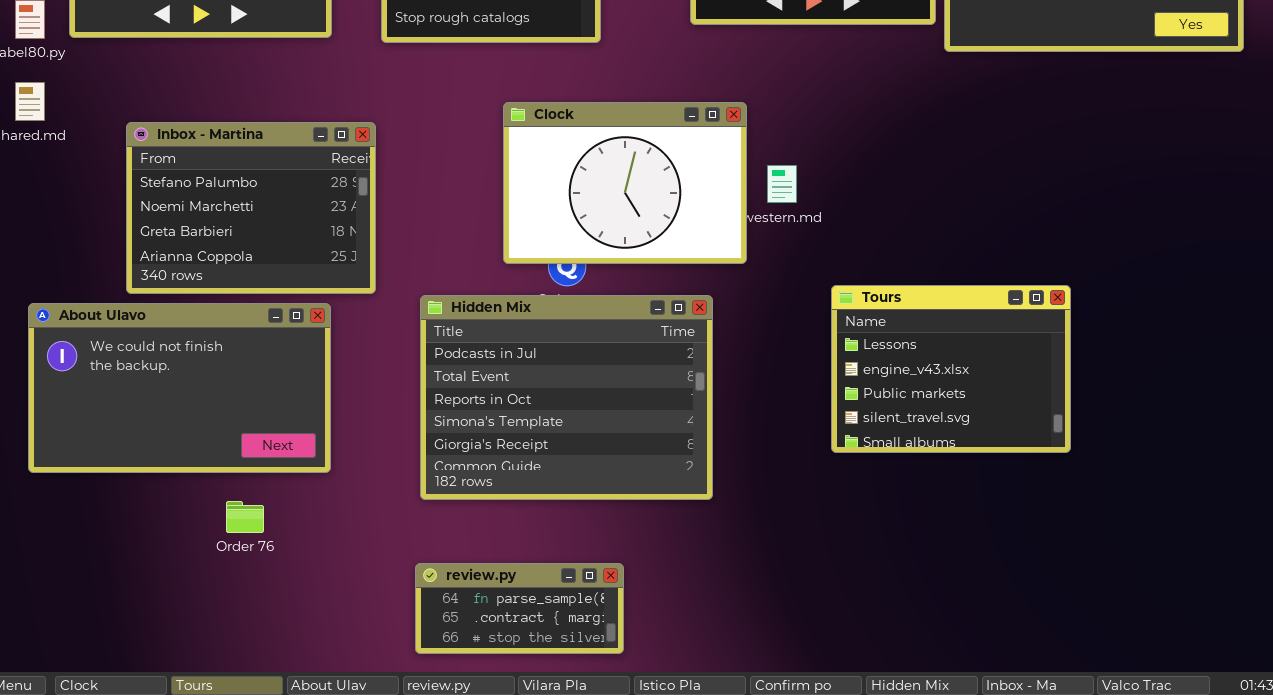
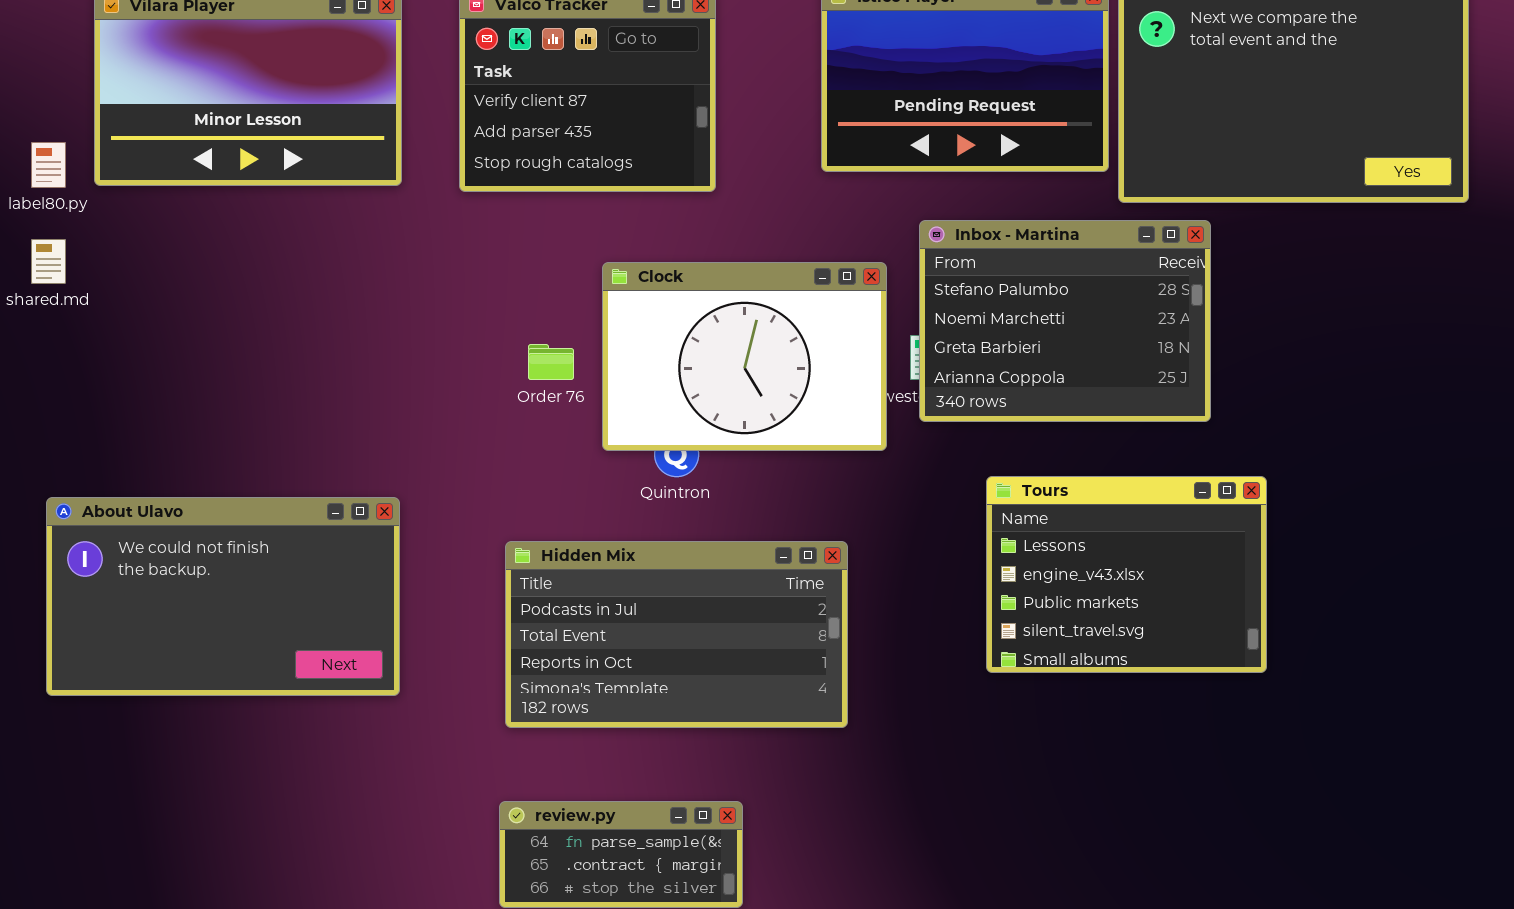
Inbox - Martina: [126,122,376,294] -> [919,220,1211,422], moved
Hidden Mix: [420,295,713,500] -> [505,541,848,728], resized
Order 76: [226,501,264,533] -> [528,344,574,380], moved

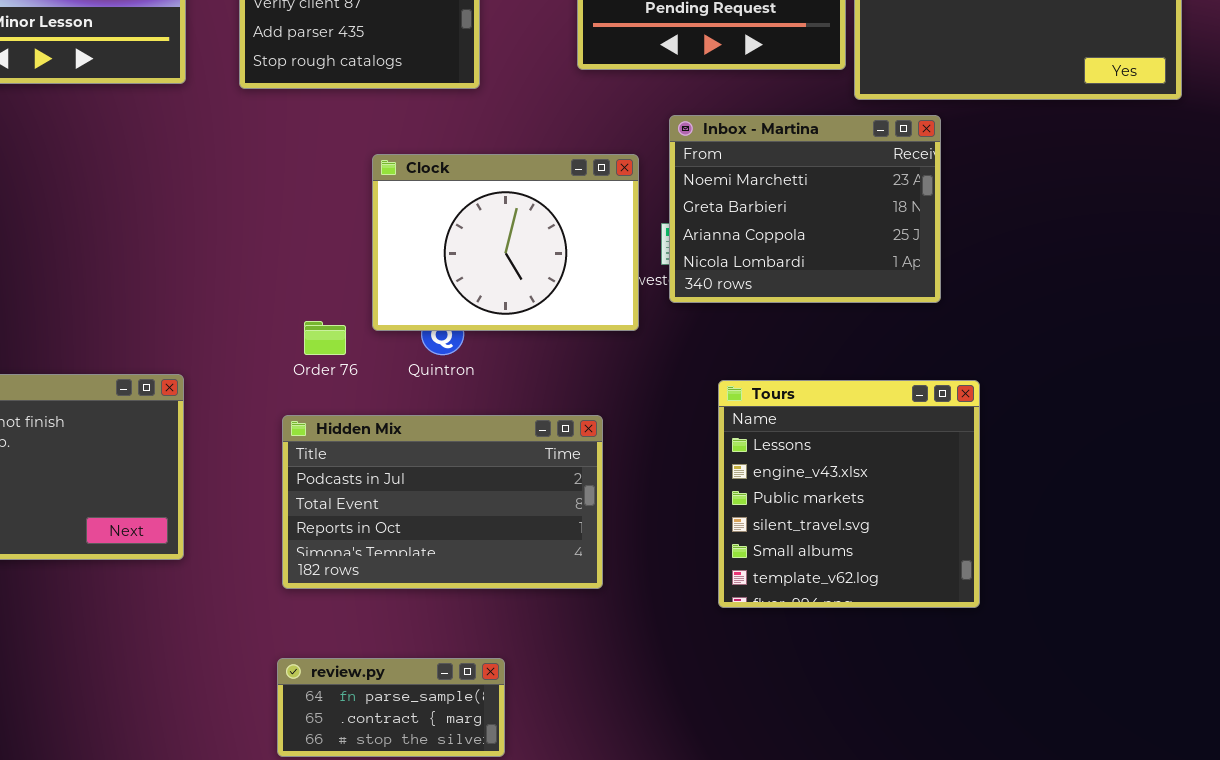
Inbox - Martina: [919,220,1211,422] -> [669,115,941,303], scrolled down 1 row
Order 76: [528,344,574,380] -> [304,321,346,355], moved
Tours: [986,476,1267,673] -> [718,380,980,608], moved, resized

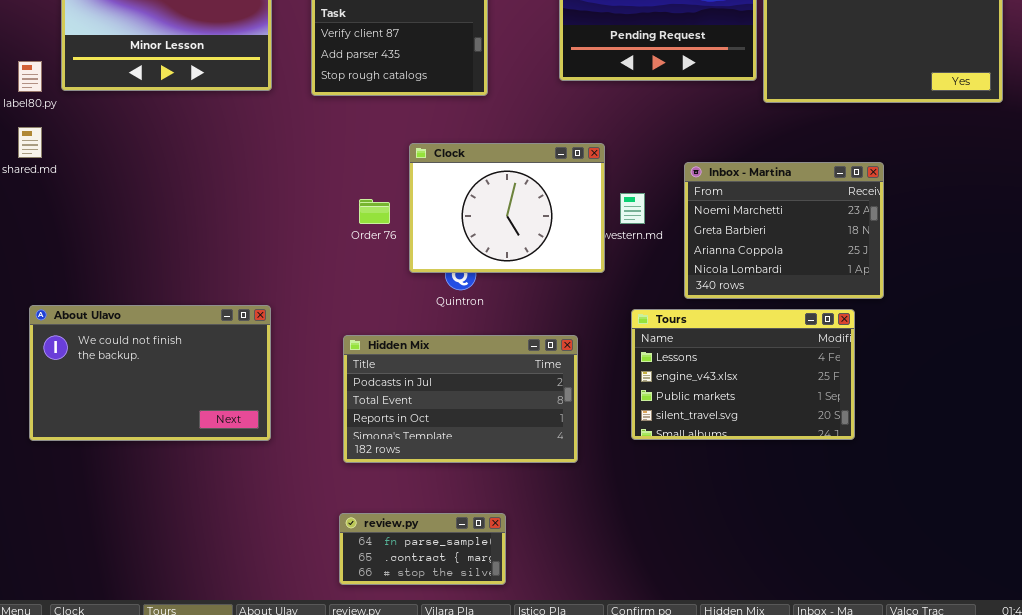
Inbox - Martina: [669,115,941,303] -> [684,162,884,299], moved
Order 76: [304,321,346,355] -> [359,199,390,224], moved
Tours: [718,380,980,608] -> [631,309,855,440], resized

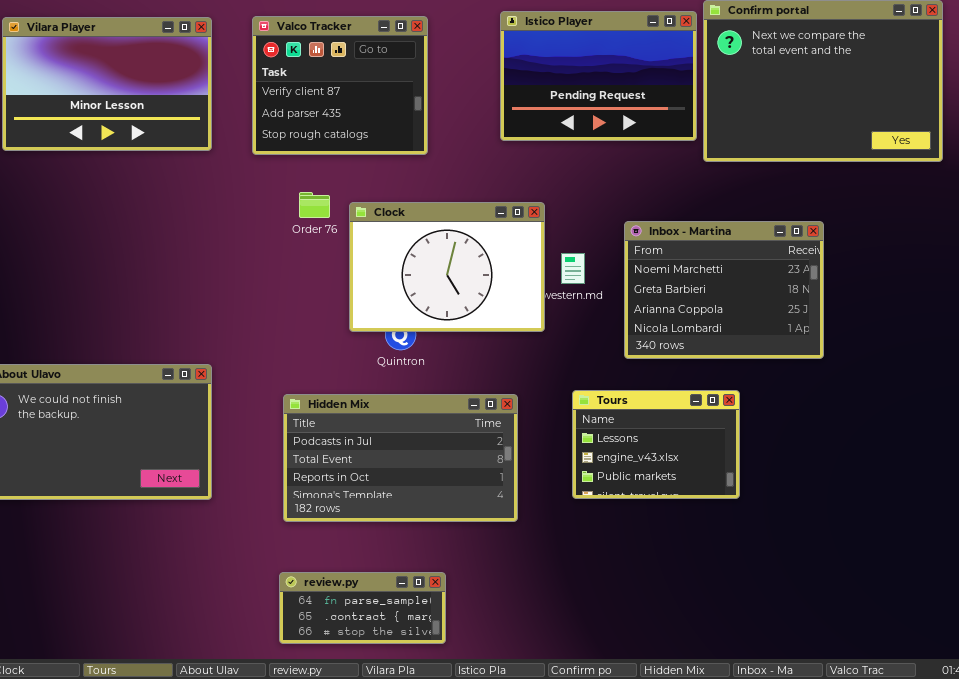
Order 76: [359,199,390,224] -> [299,192,330,218], moved
Tours: [631,309,855,440] -> [572,390,740,499], resized

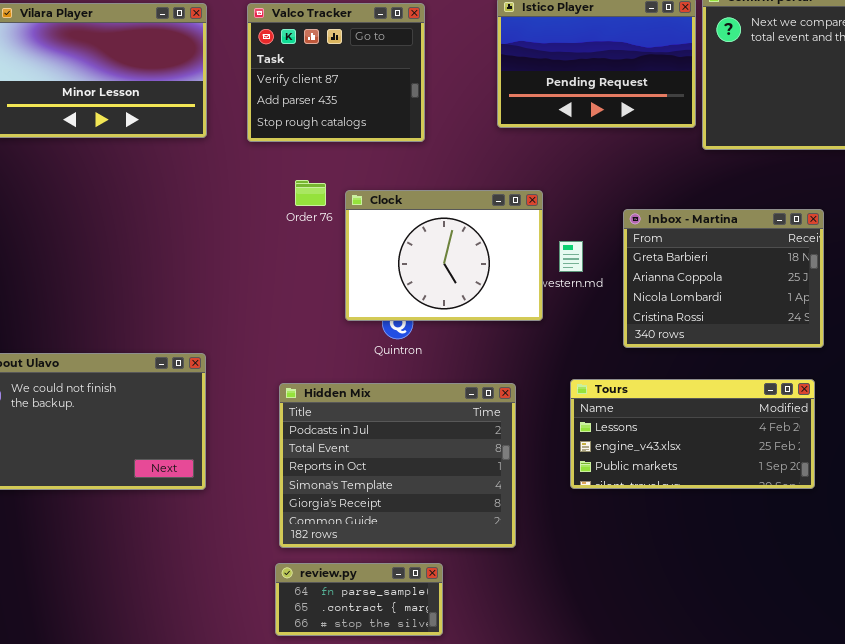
Inbox - Martina: [624,221,824,359] -> [623,209,824,348], scrolled down 1 row
Tours: [572,390,740,499] -> [570,379,815,489], resized
Hidden Mix: [283,394,518,522] -> [279,383,516,548], resized

